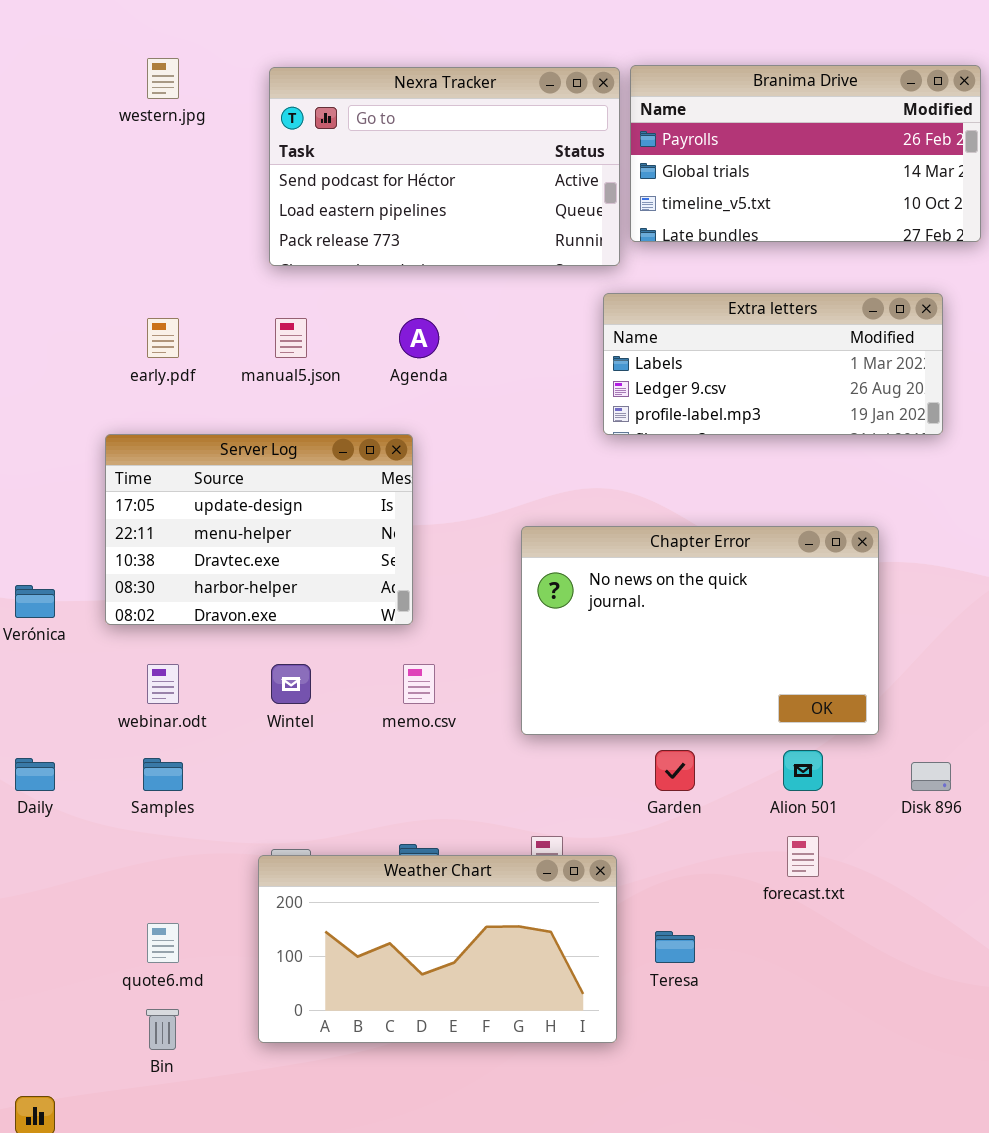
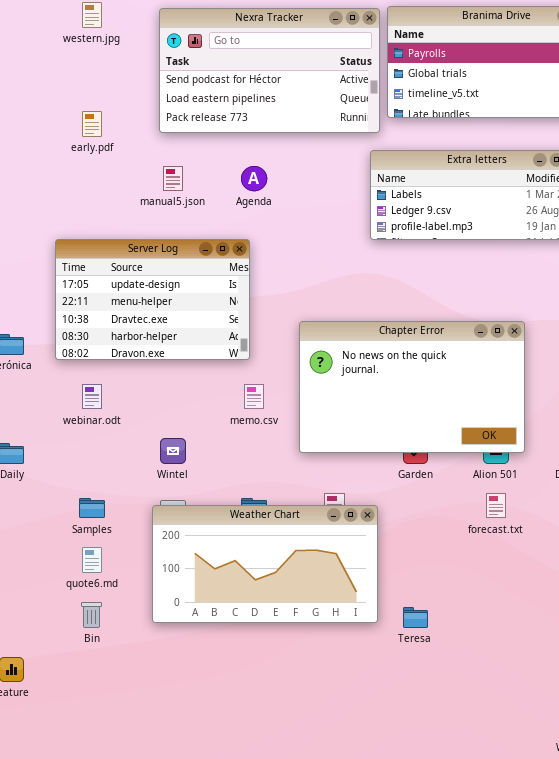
early.pdf: [147,318,179,358] -> [82,111,102,137], moved
Chapter Error: [521,526,879,735] -> [299,321,525,453], moved
Wintel: [271,664,311,704] -> [160,438,186,464], moved
Samples: [143,758,183,791] -> [79,498,105,518], moved
Teresa: [655,931,695,963] -> [403,607,428,628], moved

